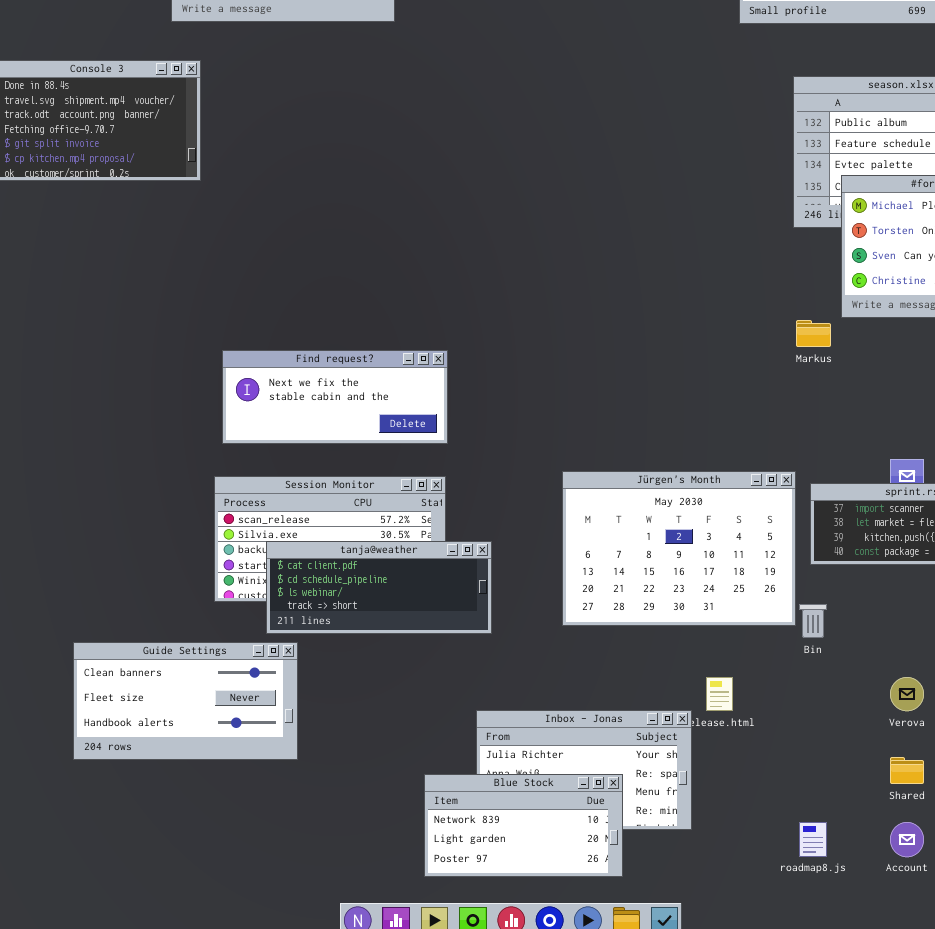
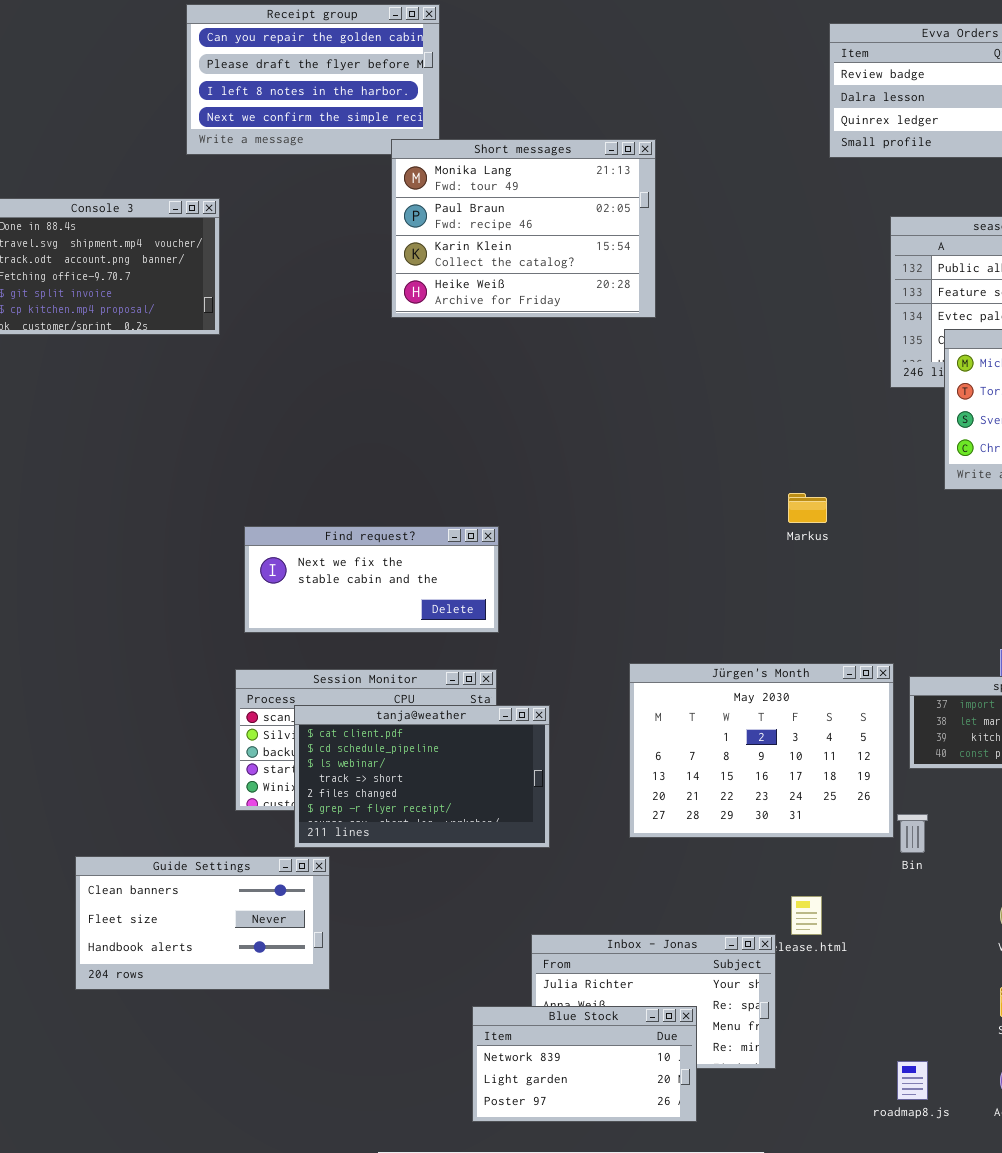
Short messages: none -> [391,139,656,318], opened
Markus: [796,320,831,347] -> [788,493,827,523], moved
tanja@weather: [266,541,492,634] -> [294,705,550,848], resized

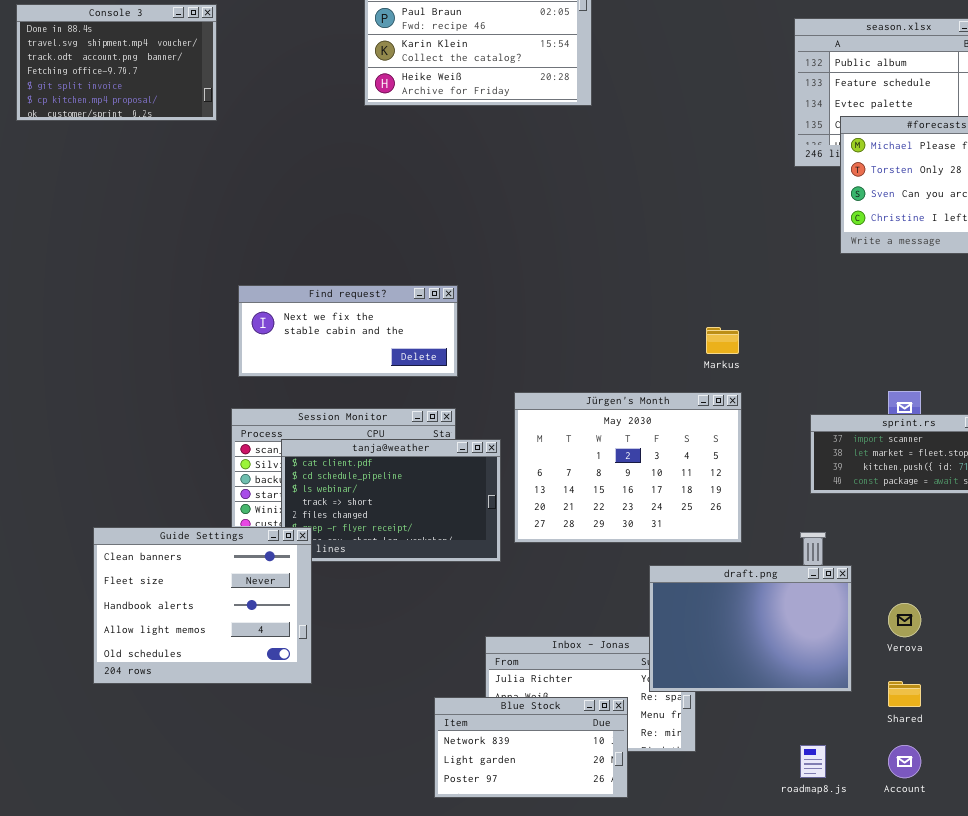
Markus: [788,493,827,523] -> [706,327,739,354], moved
Jürgen's Month: [629,663,894,838] -> [514,392,742,543], moved
draft.png: none -> [649,565,852,692], opened
Guide Settings: [75,856,330,990] -> [93,527,312,684], resized

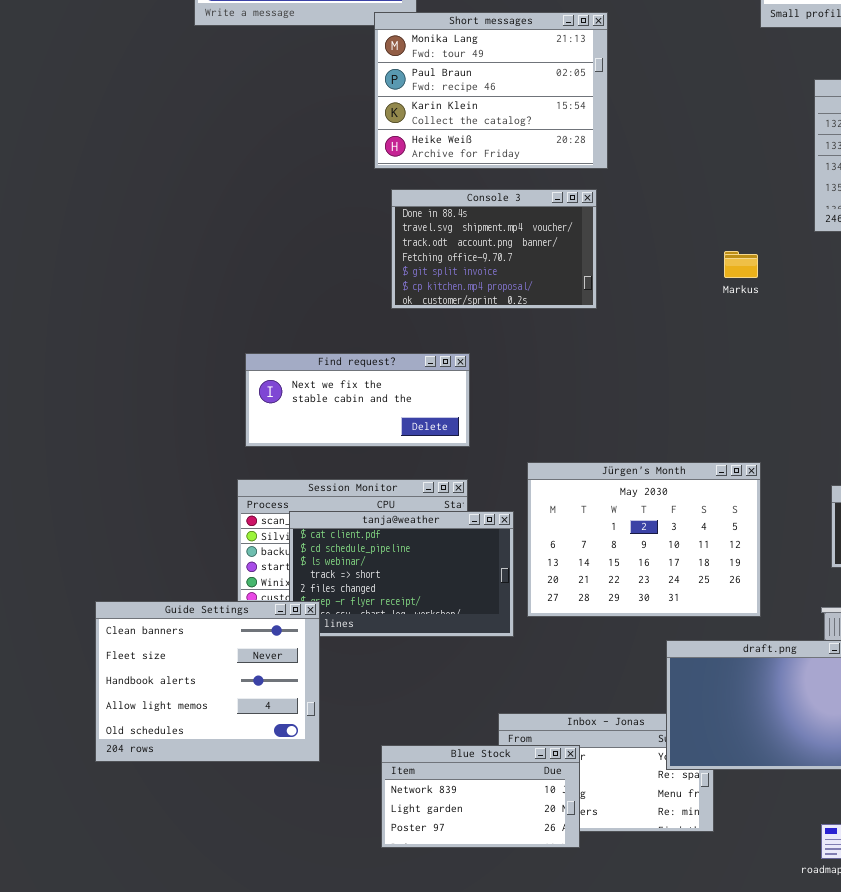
Console 3: [16,4,217,121] -> [391,189,597,309], moved
Markus: [706,327,739,354] -> [724,251,758,278], moved
Blue Stock: [434,697,628,798] -> [381,745,580,848], moved

